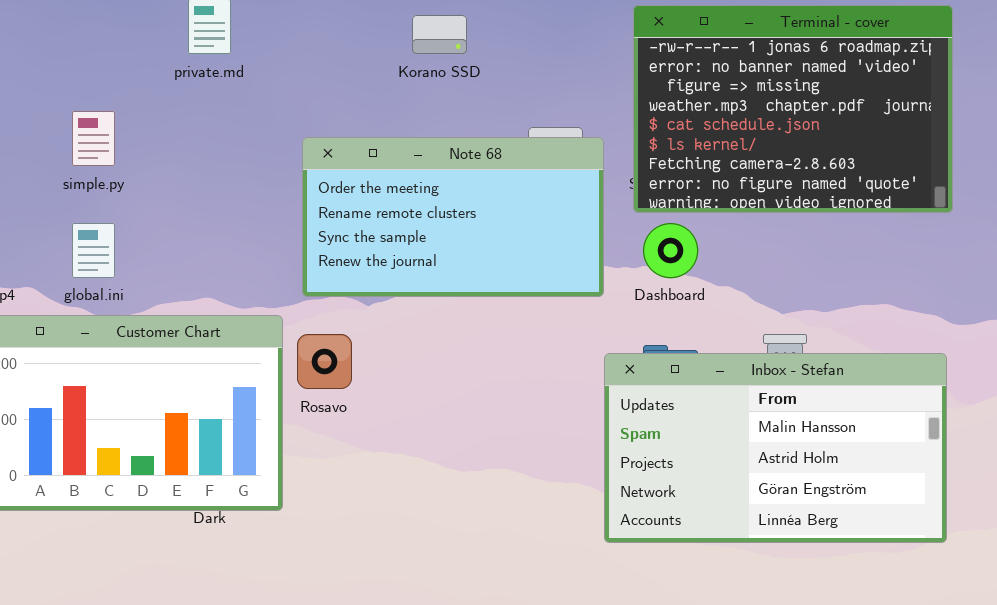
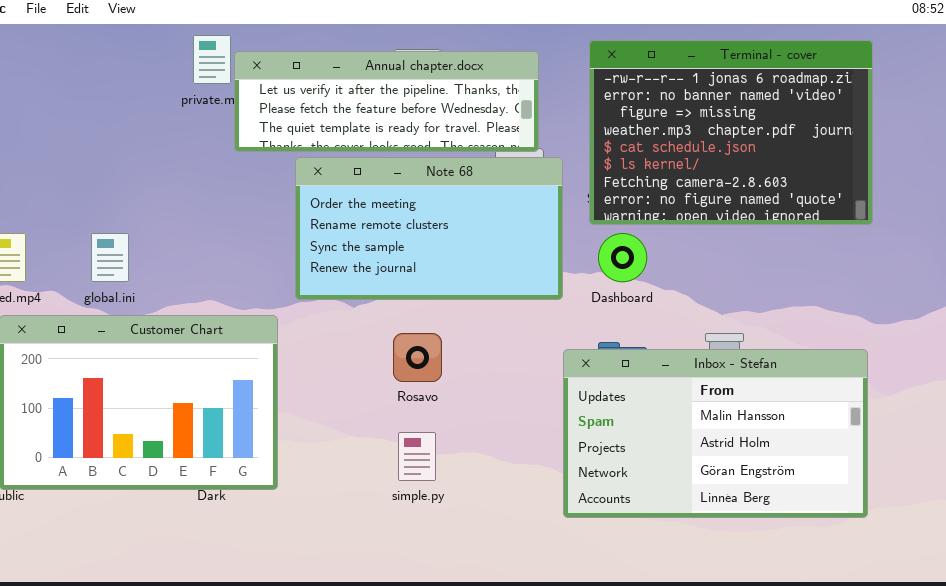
Annual chapter.docx: none -> [234,51,539,152], opened
simple.py: [72,111,115,166] -> [398,432,436,481], moved
Rosavo: [297,334,352,389] -> [393,333,442,382], moved

